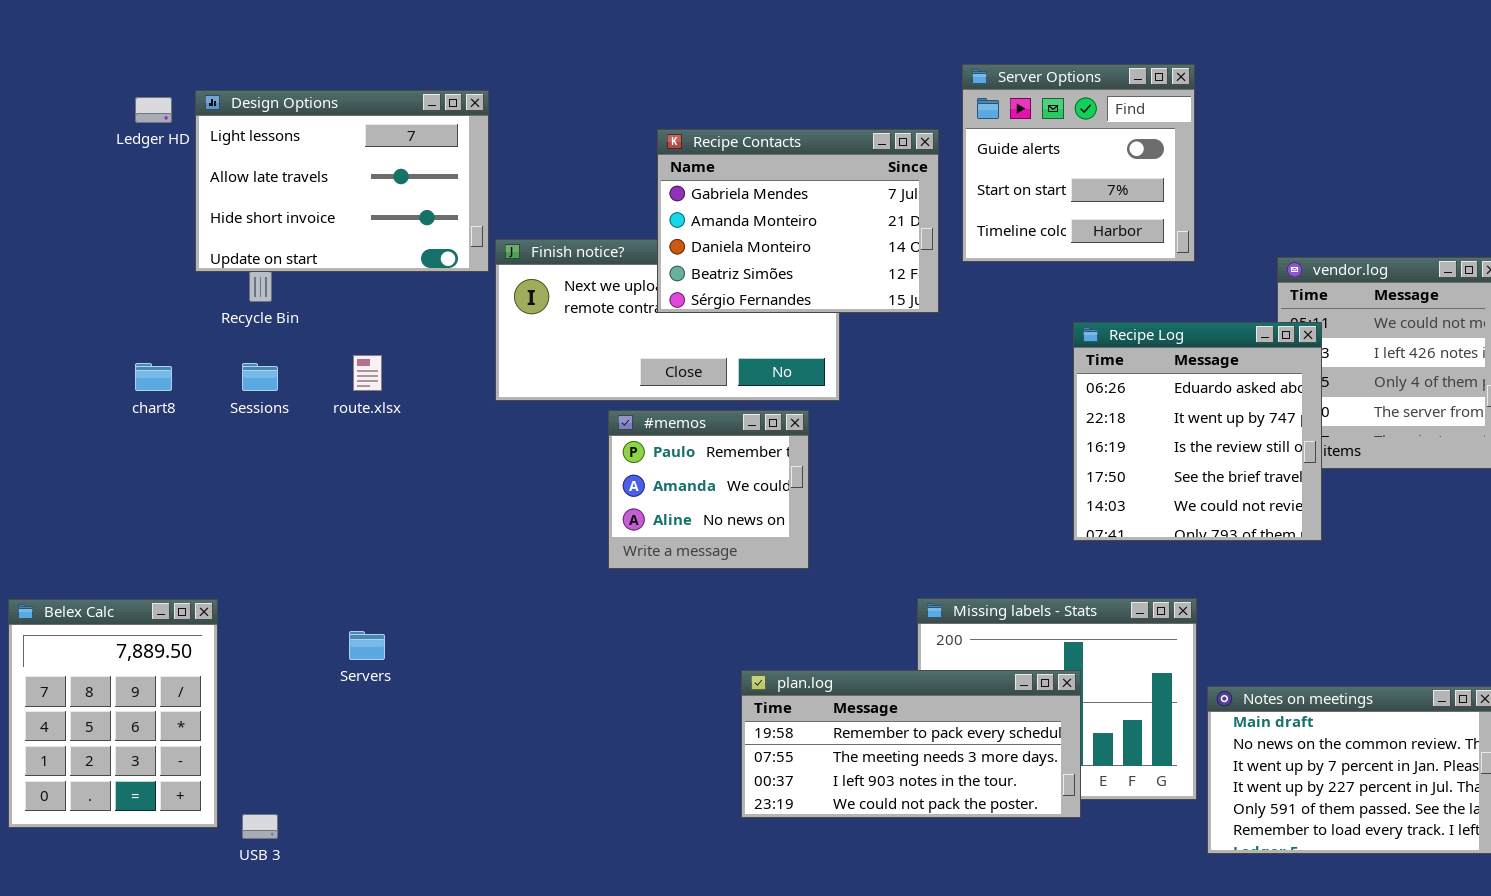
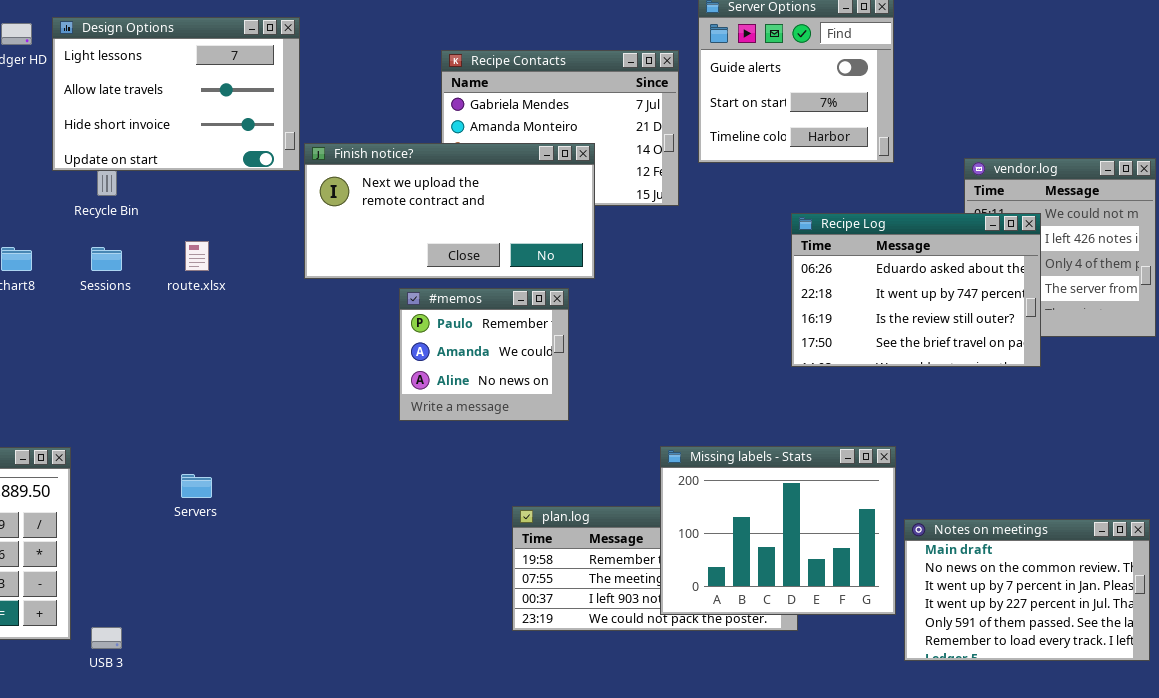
Finish notice?: [495,239,840,401] -> [304,143,595,279], raised
Recipe Log: [1073,322,1322,541] -> [791,213,1041,367], resized
Missing labels - Stats: [917,598,1197,800] -> [660,446,896,615], raised

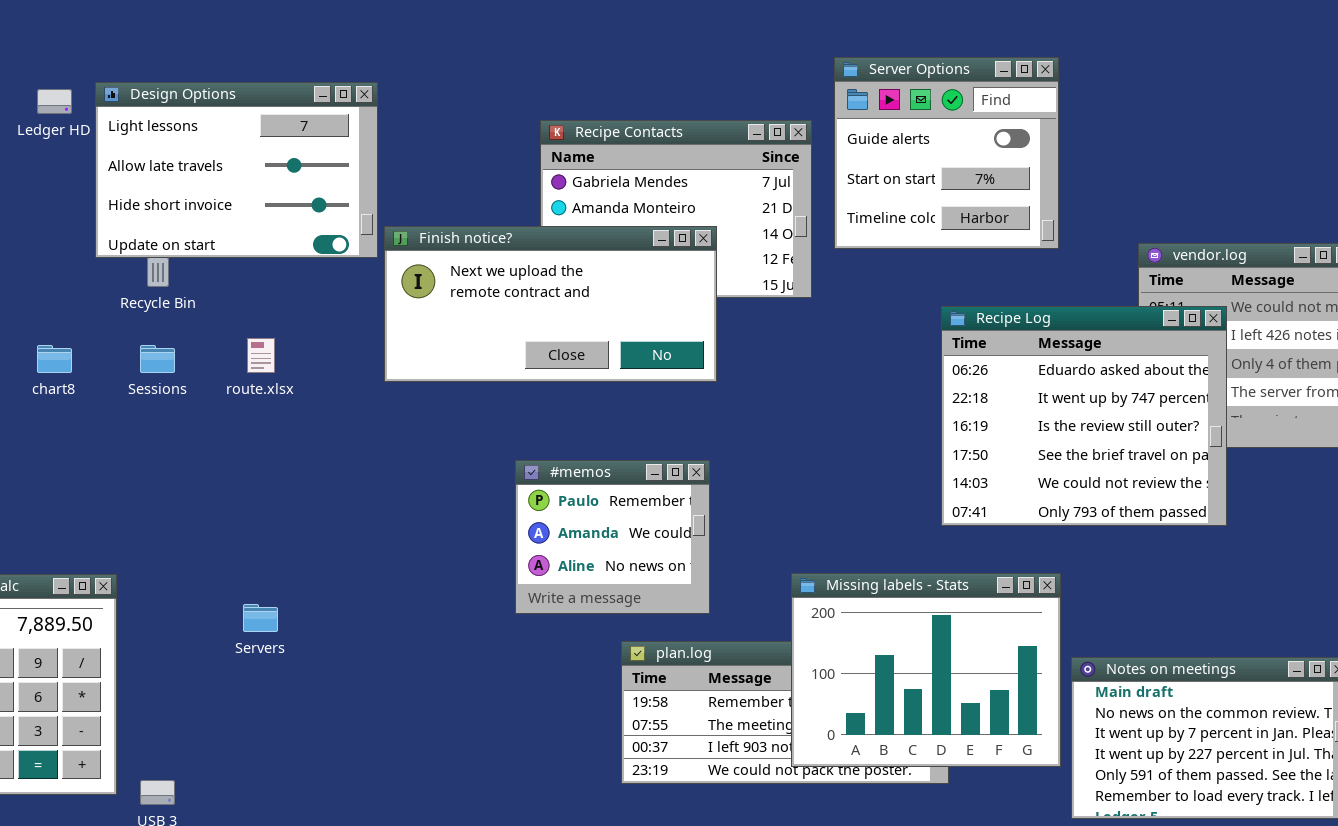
Recipe Log: [791,213,1041,367] -> [941,306,1227,526], resized
#memos: [399,288,569,421] -> [515,460,710,614], moved

